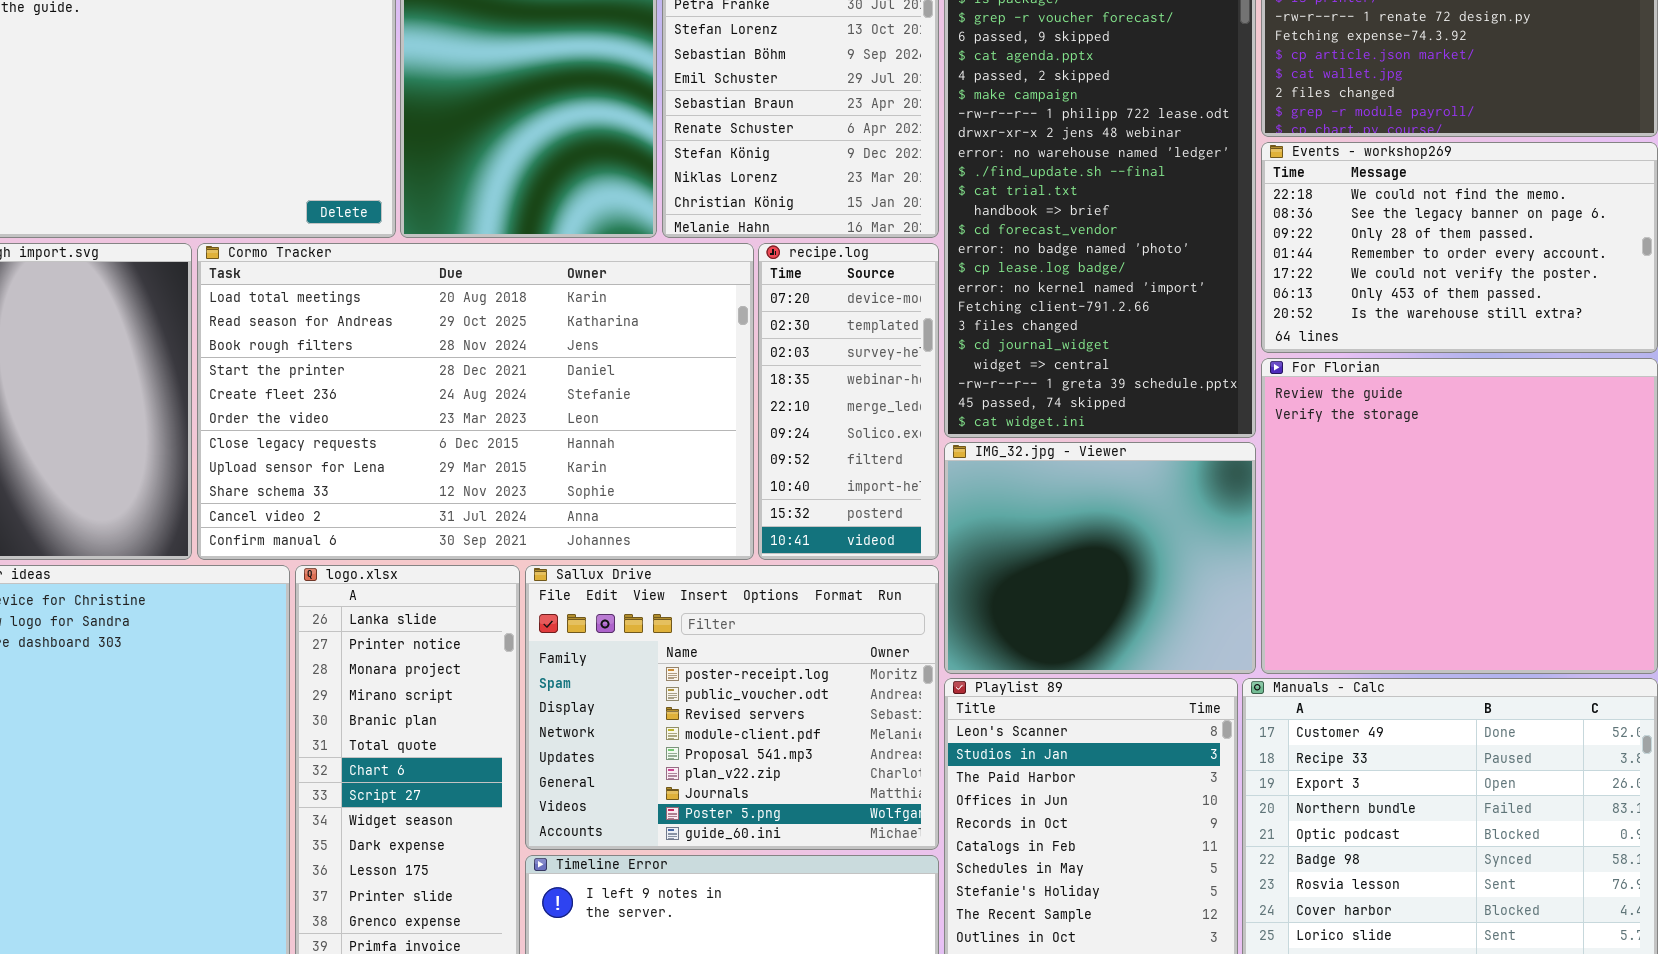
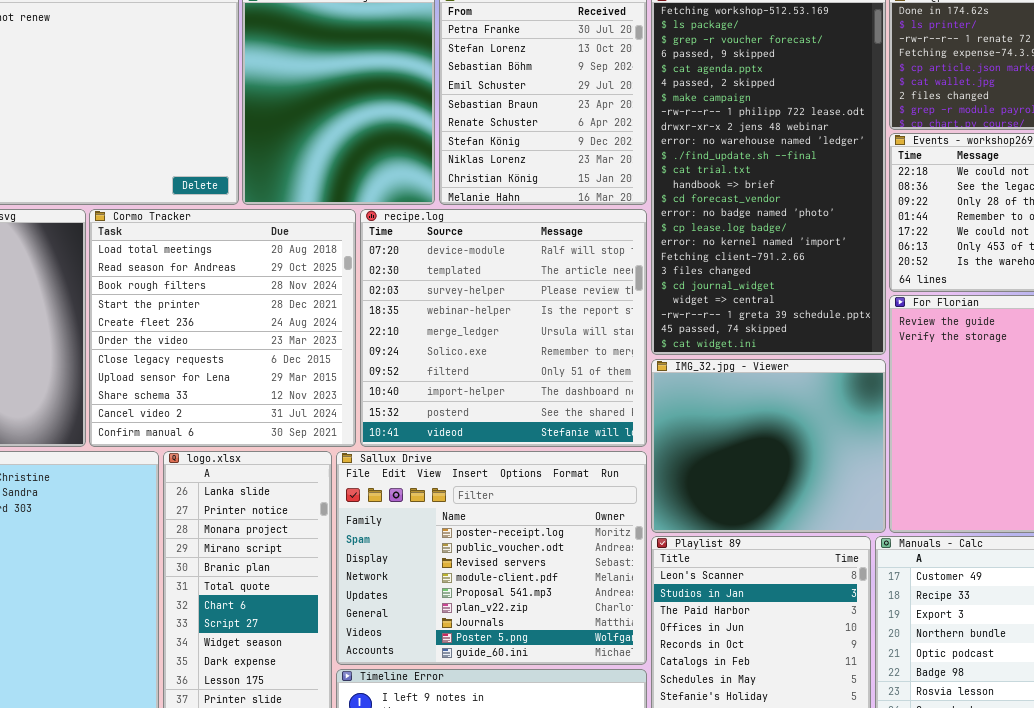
Cormo Tracker: [197,243,754,560] -> [89,209,356,447], resized
recipe.log: [758,243,939,560] -> [360,209,647,447], resized

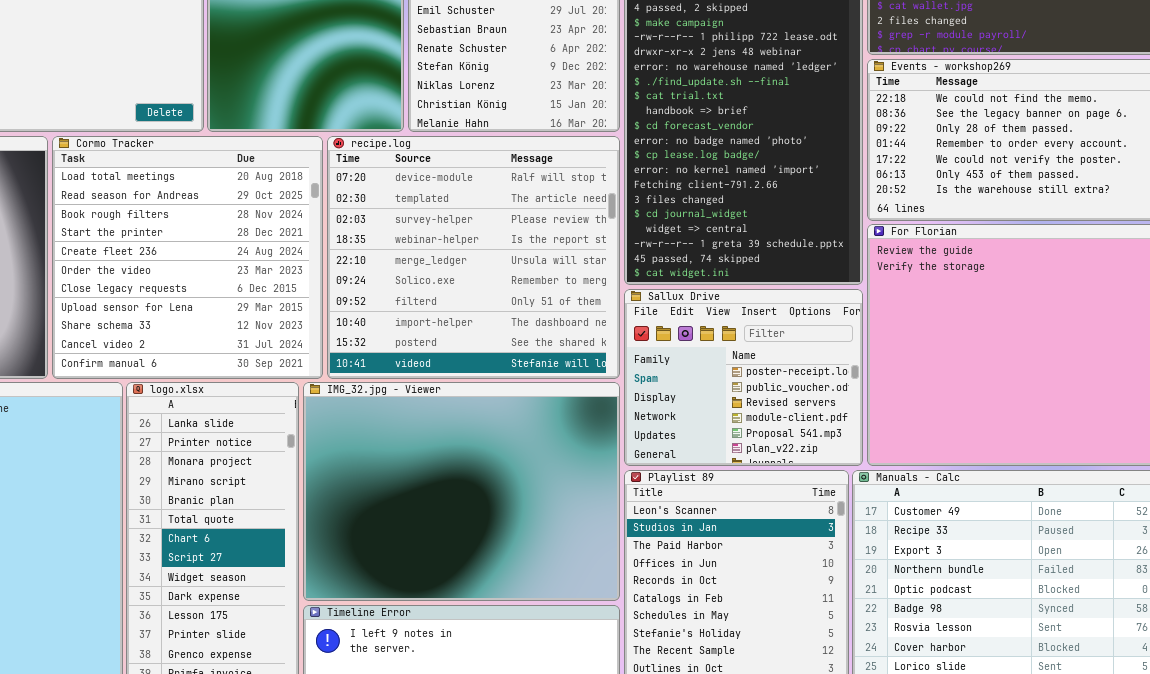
IMG_32.jpg - Viewer: [651,359,886,533] -> [303,382,620,601], moved, resized
Sallux Drive: [336,451,647,665] -> [624,289,863,466], moved, resized

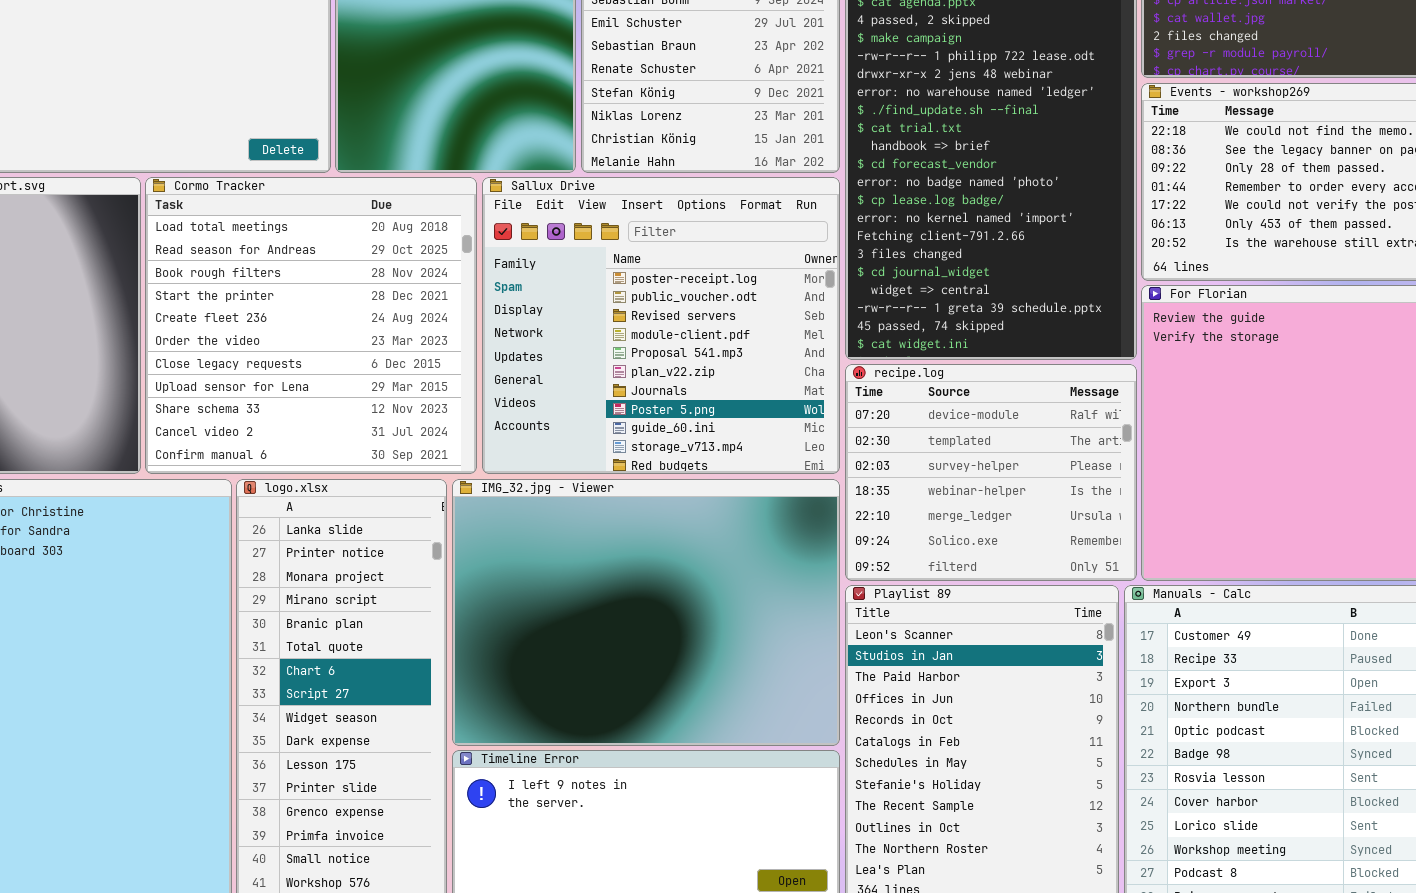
recipe.log: [327,136,620,379] -> [845,364,1137,581], moved, resized
Sallux Drive: [624,289,863,466] -> [482,177,840,474], moved, resized

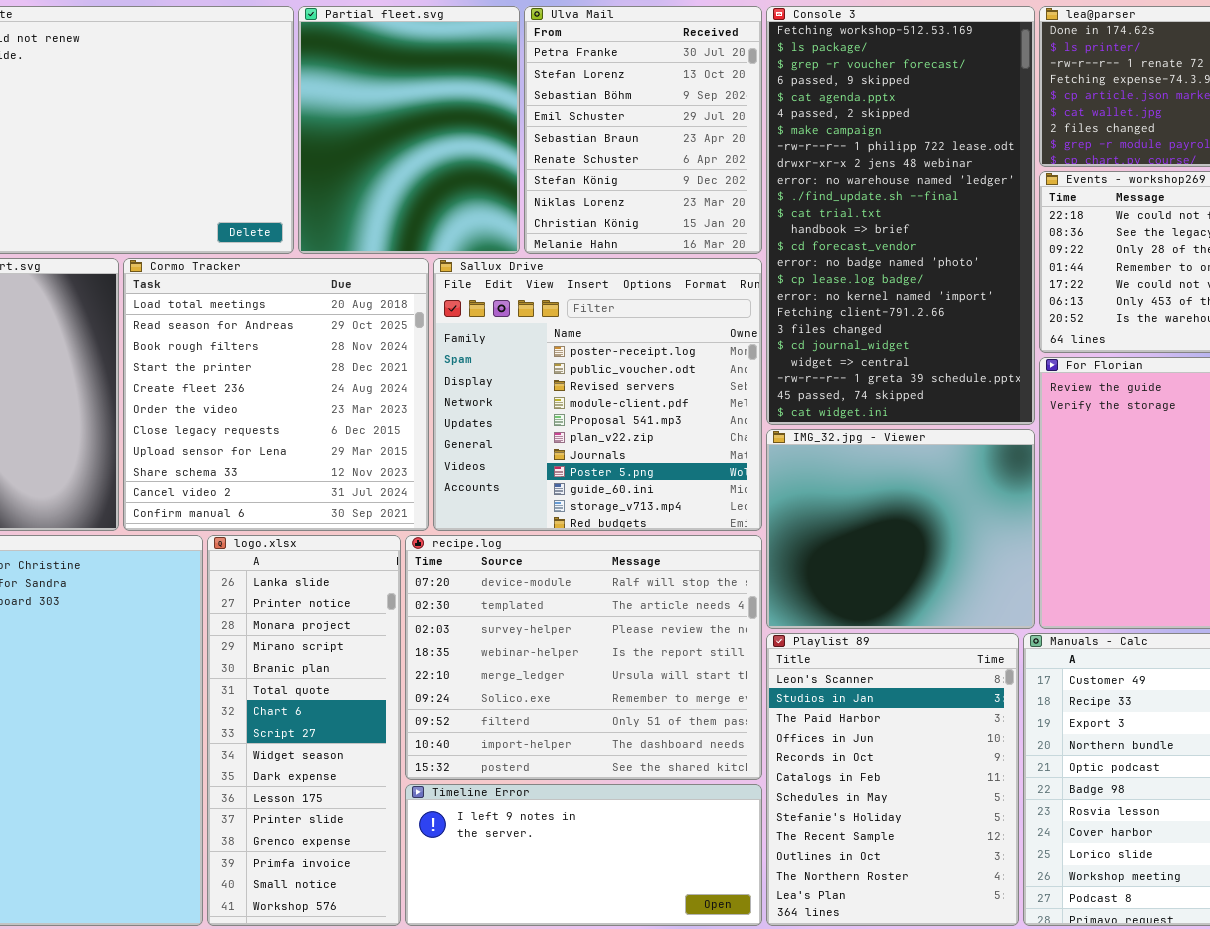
recipe.log: [845,364,1137,581] -> [405,535,762,780], moved, resized
IMG_32.jpg - Viewer: [452,479,840,746] -> [766,429,1035,629], moved, resized

